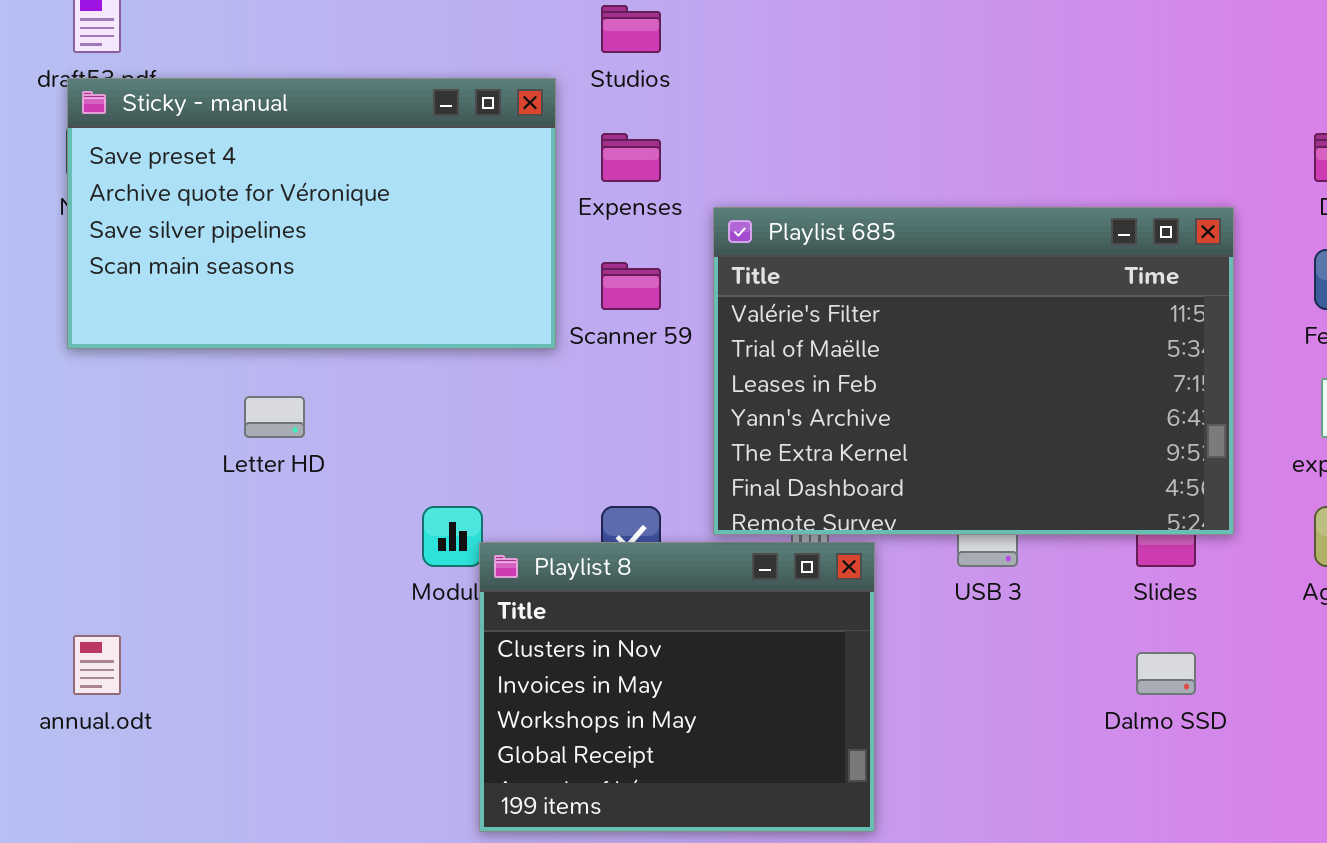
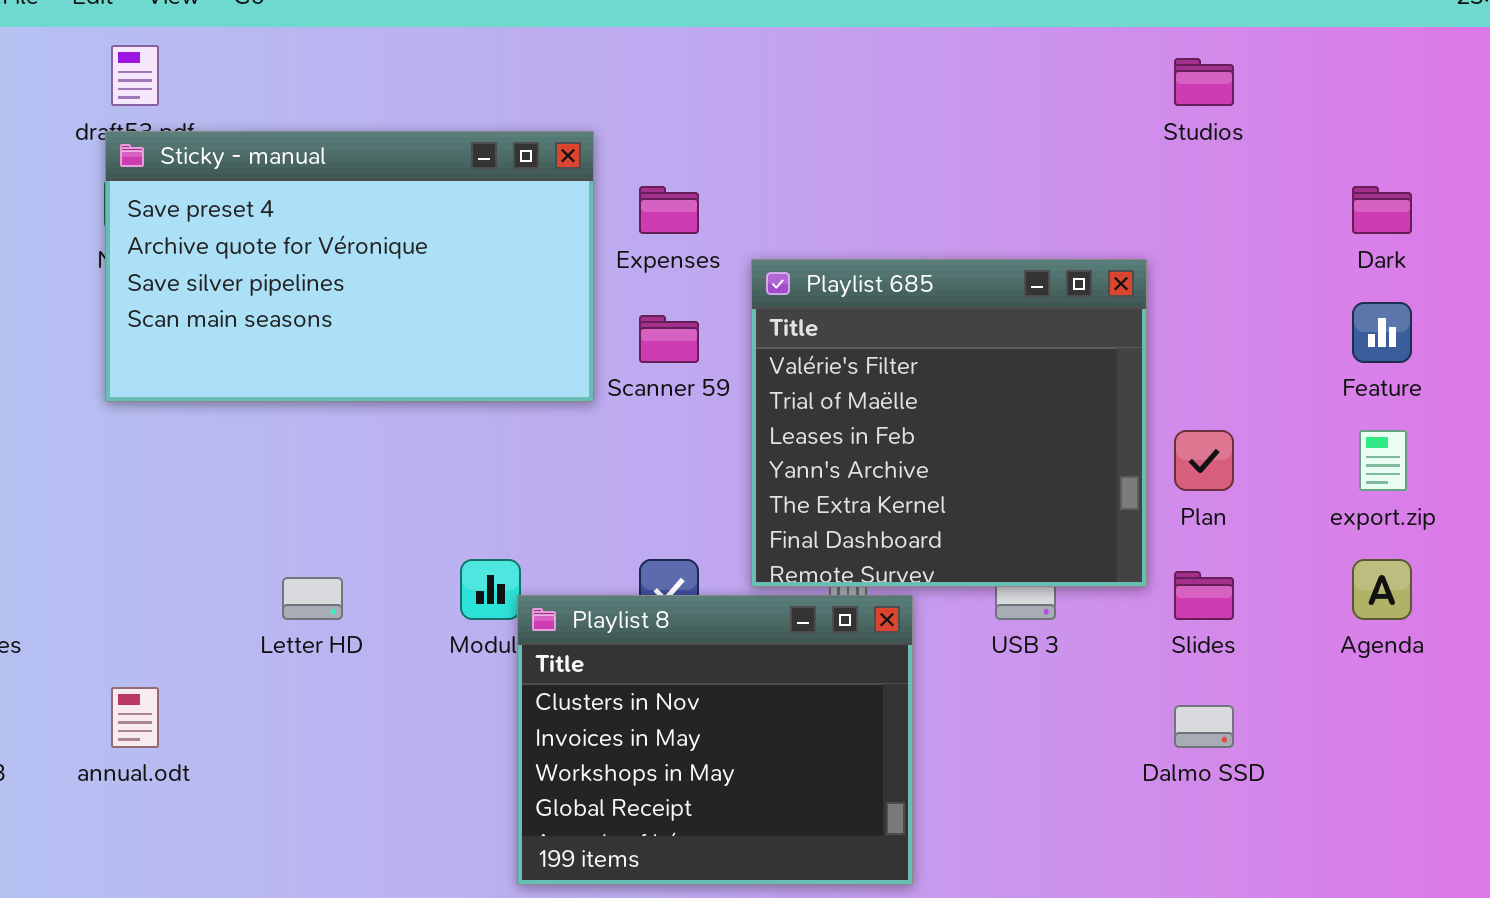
Studios: [601,5,661,53] -> [1174,58,1234,106], moved
Playlist 685: [713,207,1234,535] -> [751,259,1147,587], resized
Letter HD: [244,396,305,438] -> [282,577,343,620], moved

